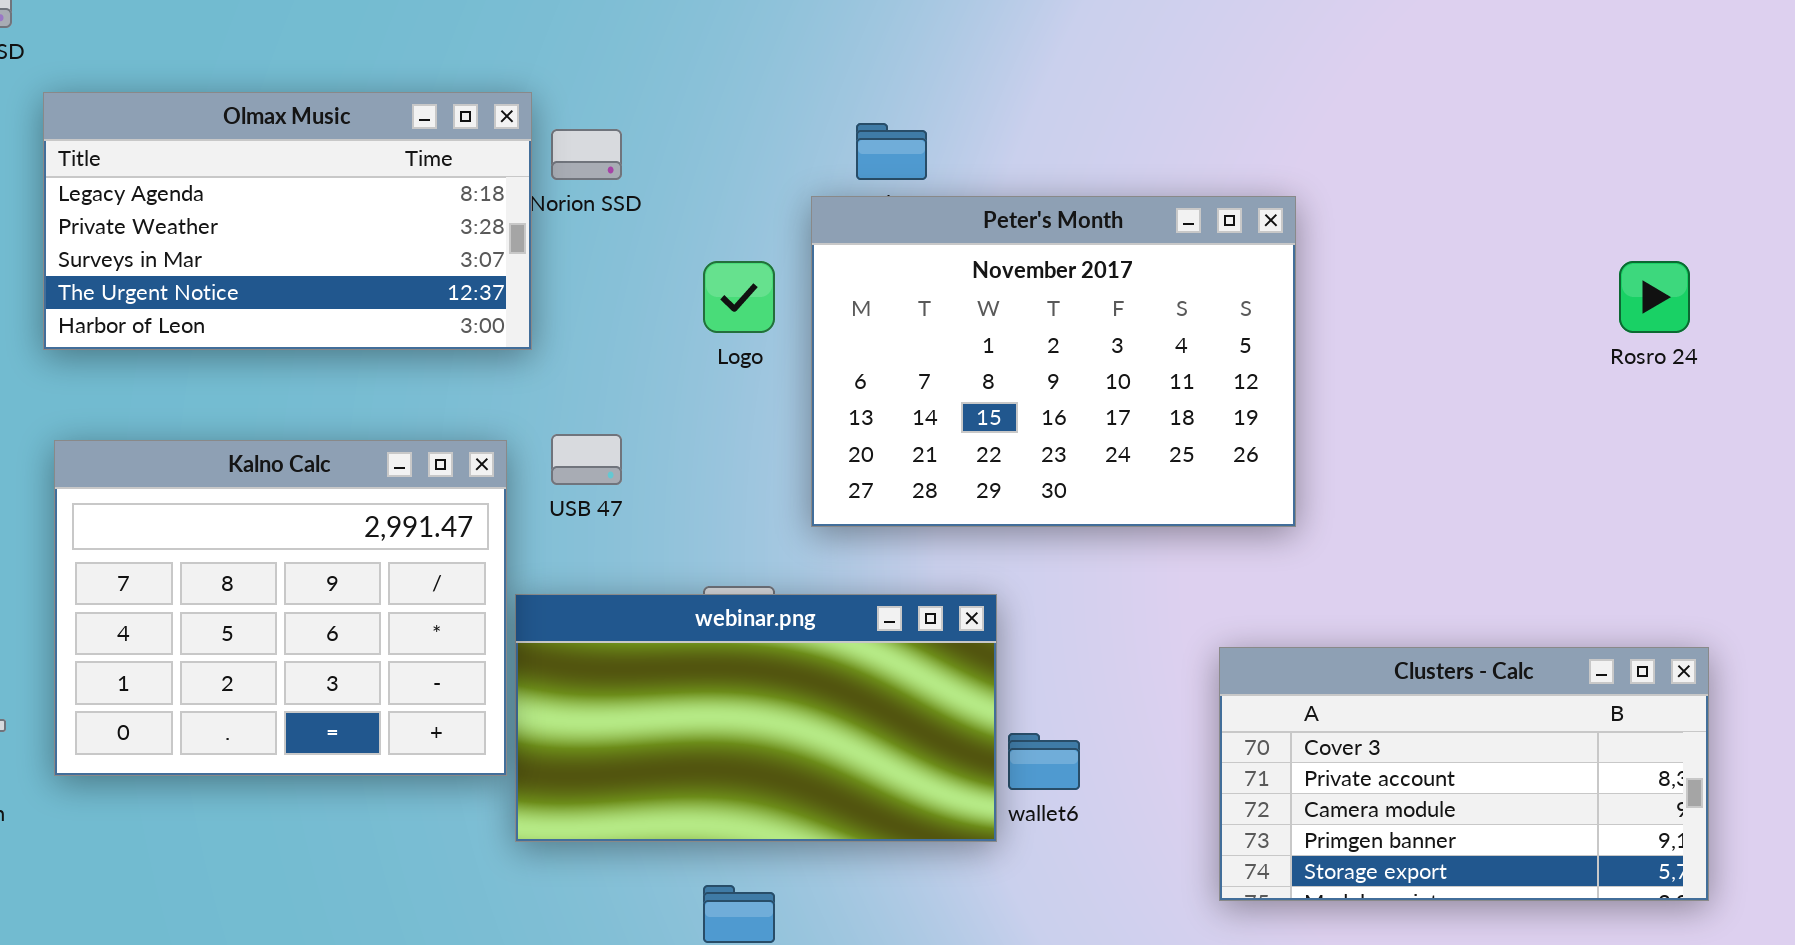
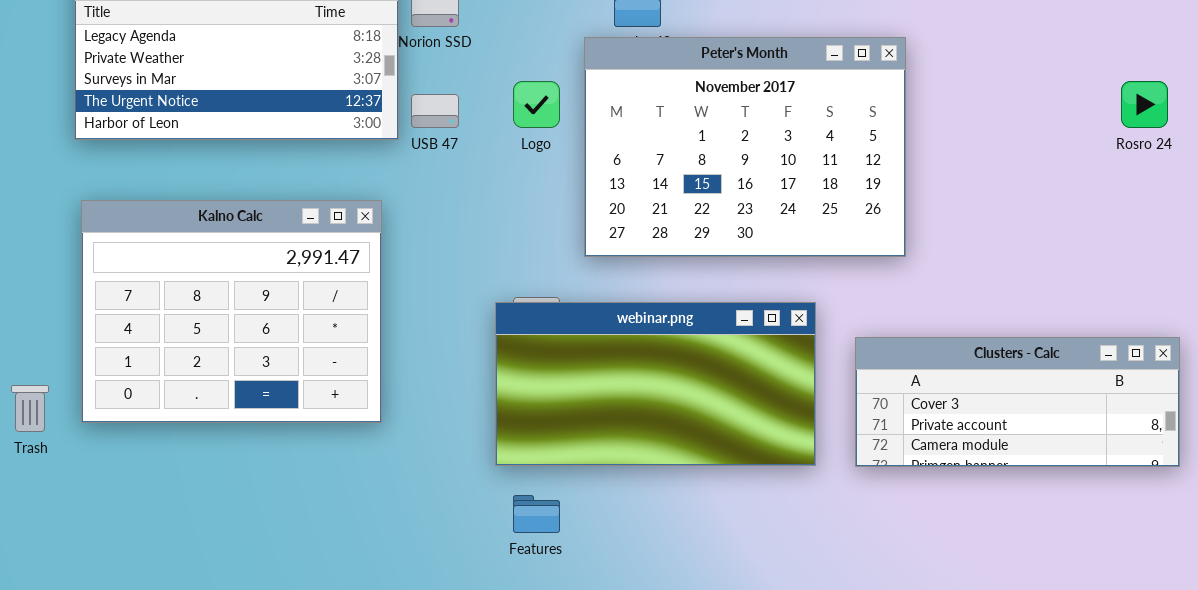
USB 47: [551,434,622,485] -> [411,94,459,128], moved
webinar.png: [515,594,997,842] -> [495,302,816,466], moved
Clusters - Calc: [1219,647,1709,901] -> [855,337,1180,467], resized

